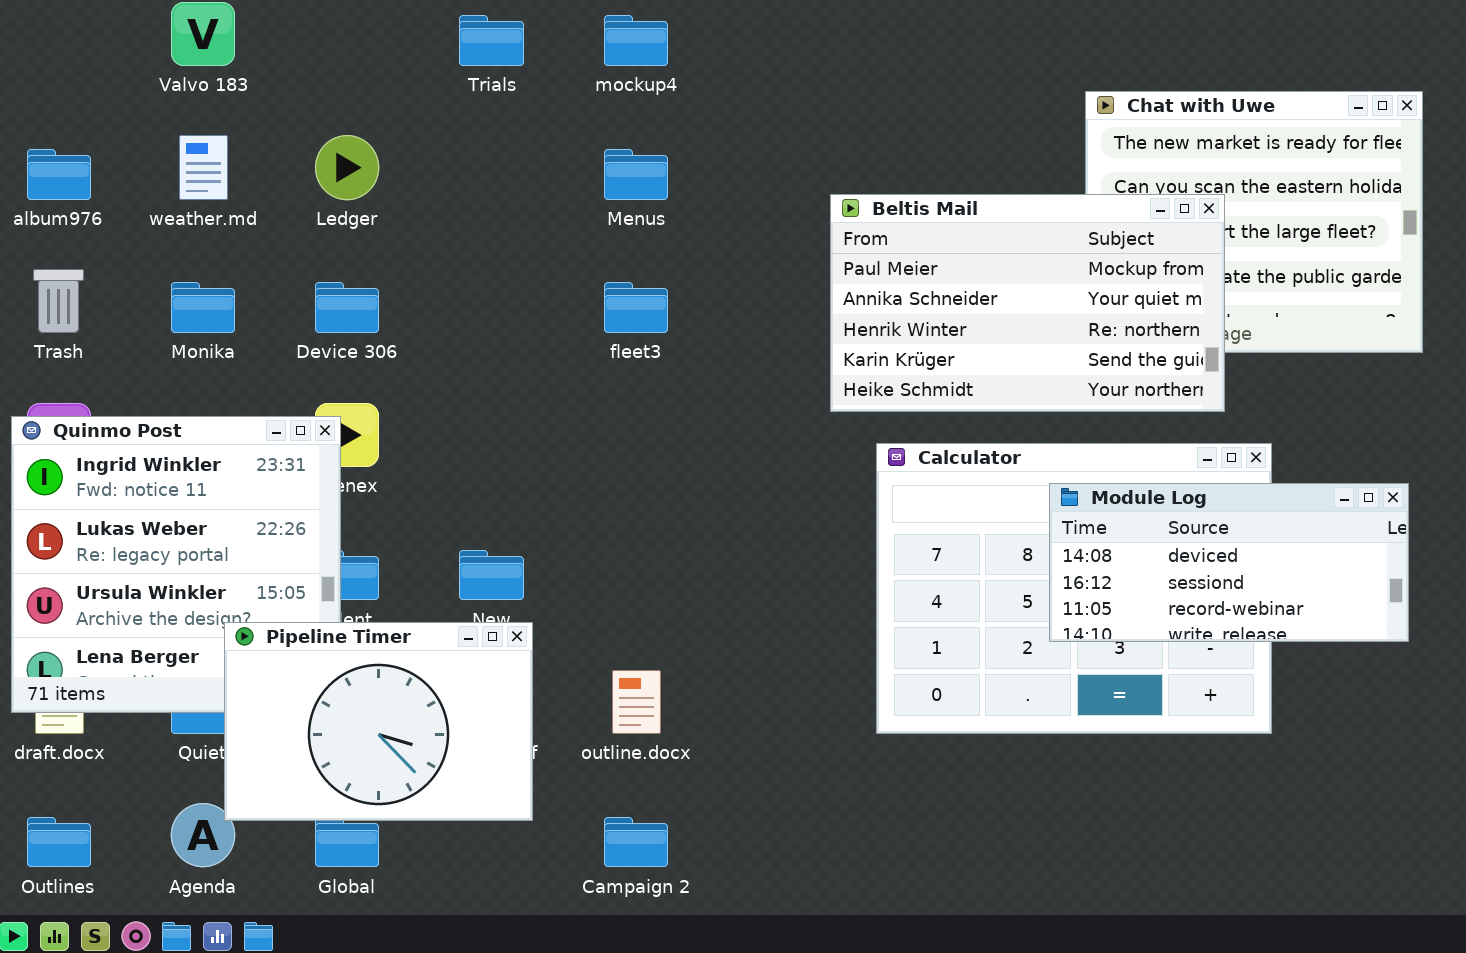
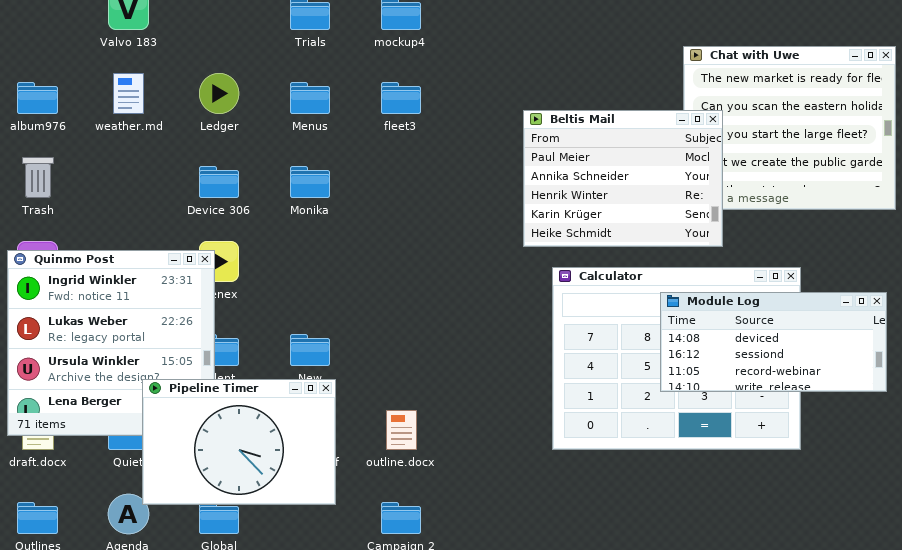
Menus: [604,149,668,200] -> [290,82,330,114], moved
Beltis Mail: [830,194,1225,412] -> [523,110,723,247], resized
Monika: [171,282,235,333] -> [290,166,330,198], moved
fleet3: [604,282,668,333] -> [381,82,421,114], moved

